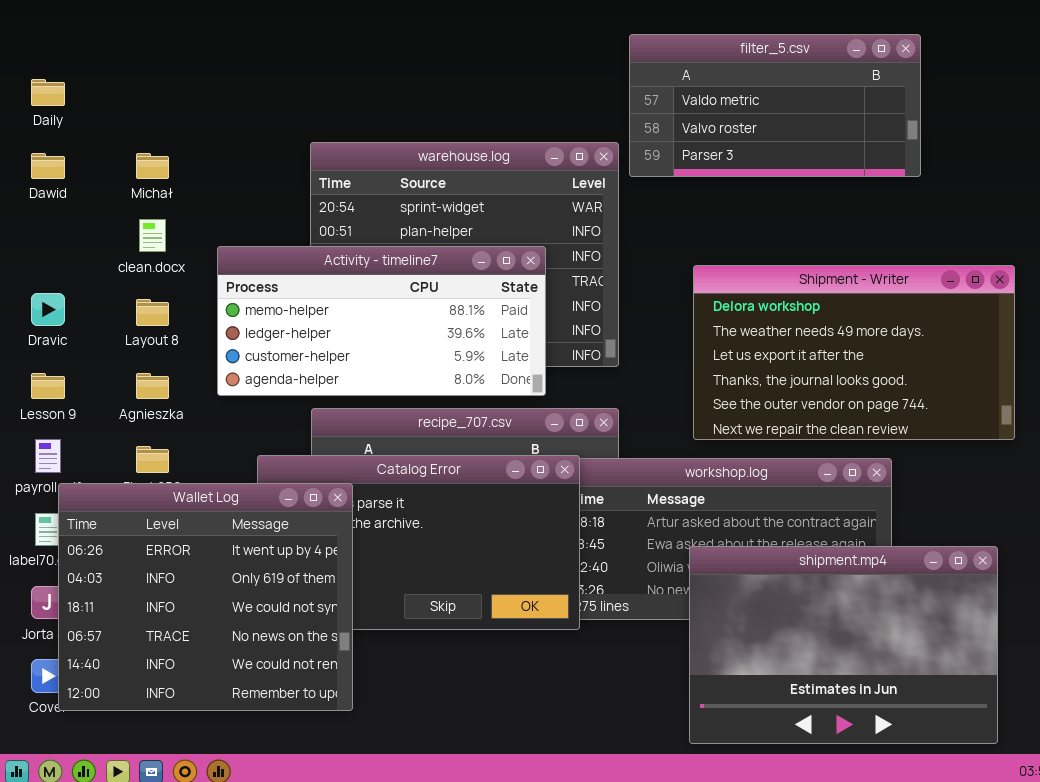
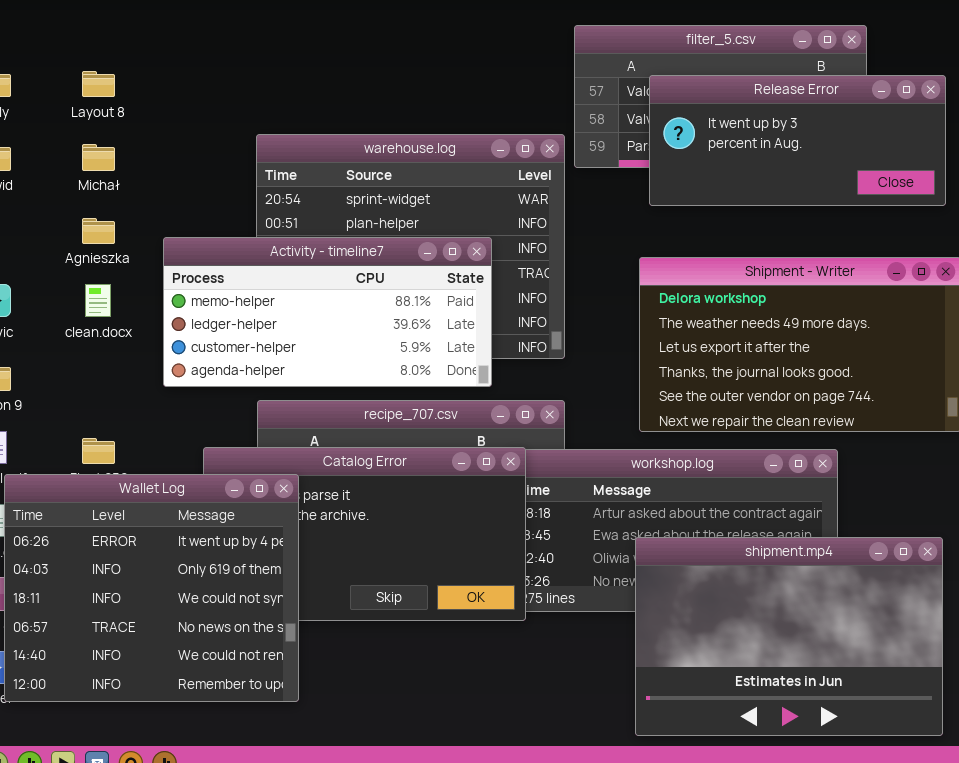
Release Error: none -> [649,75,946,206], opened
clean.docx: [139,219,166,252] -> [85,284,111,317], moved
Layout 8: [136,299,169,326] -> [82,71,115,97], moved
Agnieszka: [136,373,169,399] -> [82,218,115,244], moved

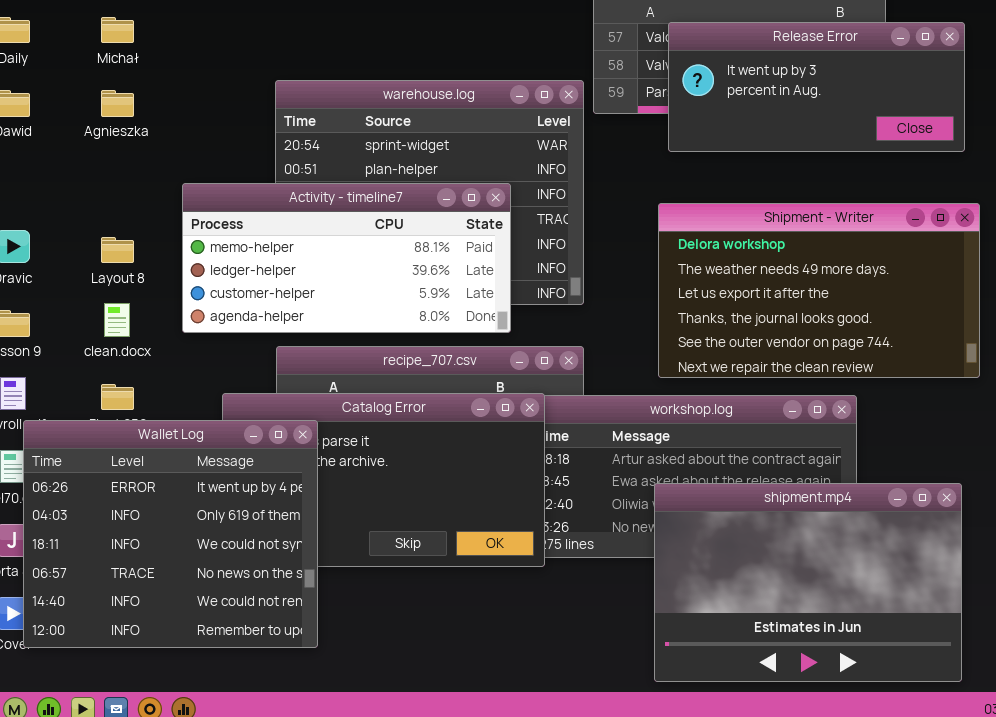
Layout 8: [82,71,115,97] -> [101,237,134,263], moved
Michał: [82,144,115,171] -> [101,17,134,43], moved
Agnieszka: [82,218,115,244] -> [101,90,134,117], moved
clean.docx: [85,284,111,317] -> [104,303,130,337], moved

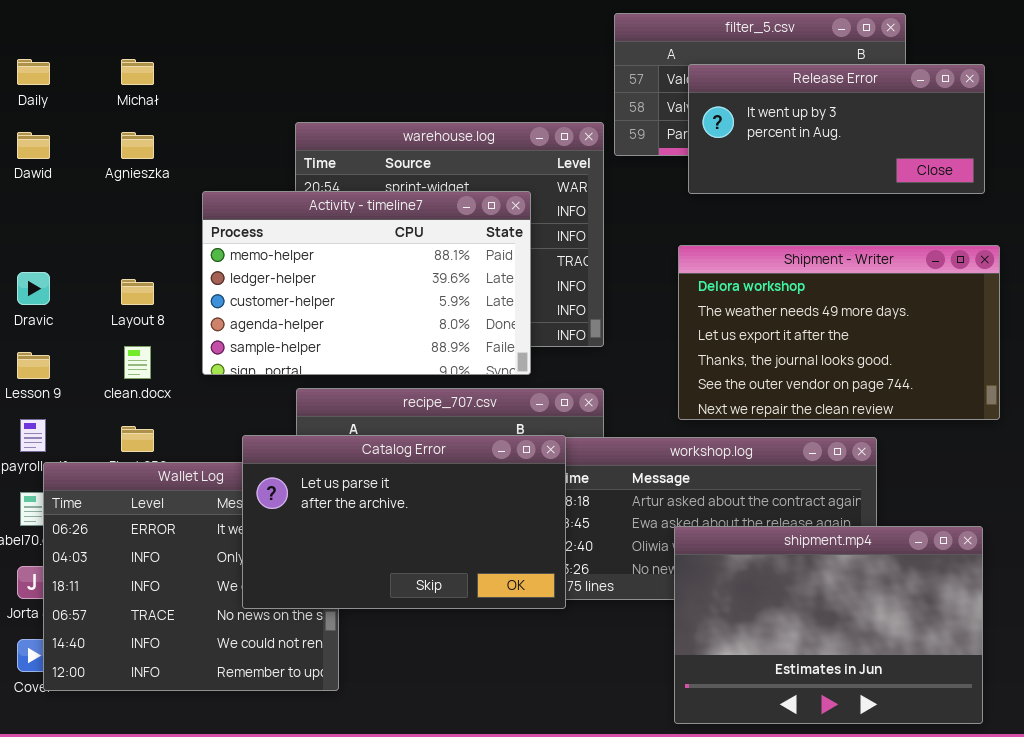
Activity - timeline7: [182,183,511,333] -> [202,191,531,375], resized
Catalog Error: [222,393,545,567] -> [242,435,566,609], raised

